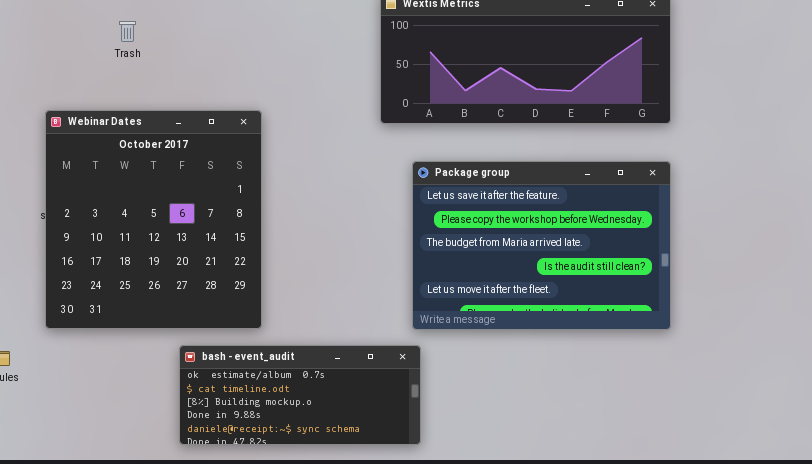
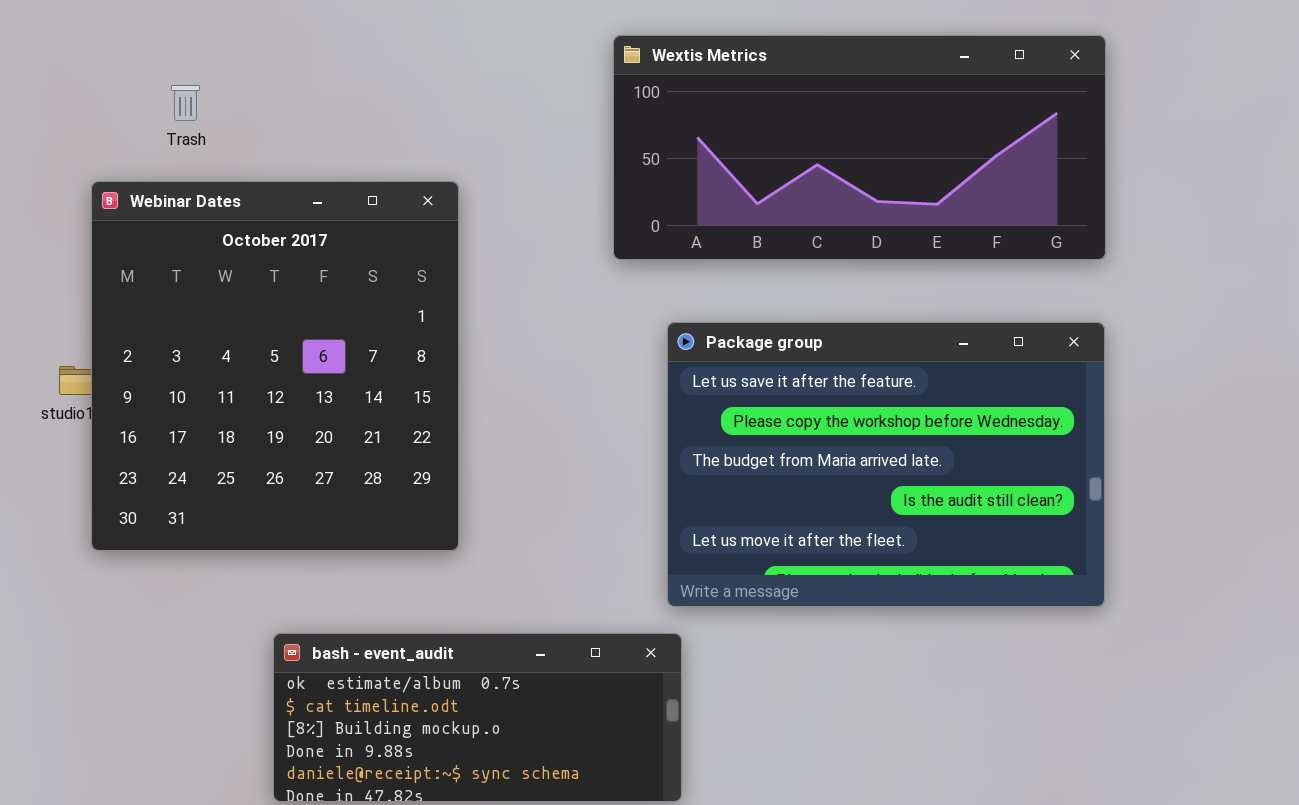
Webinar Dates: [45,110,262,329] -> [91,181,459,551], moved

